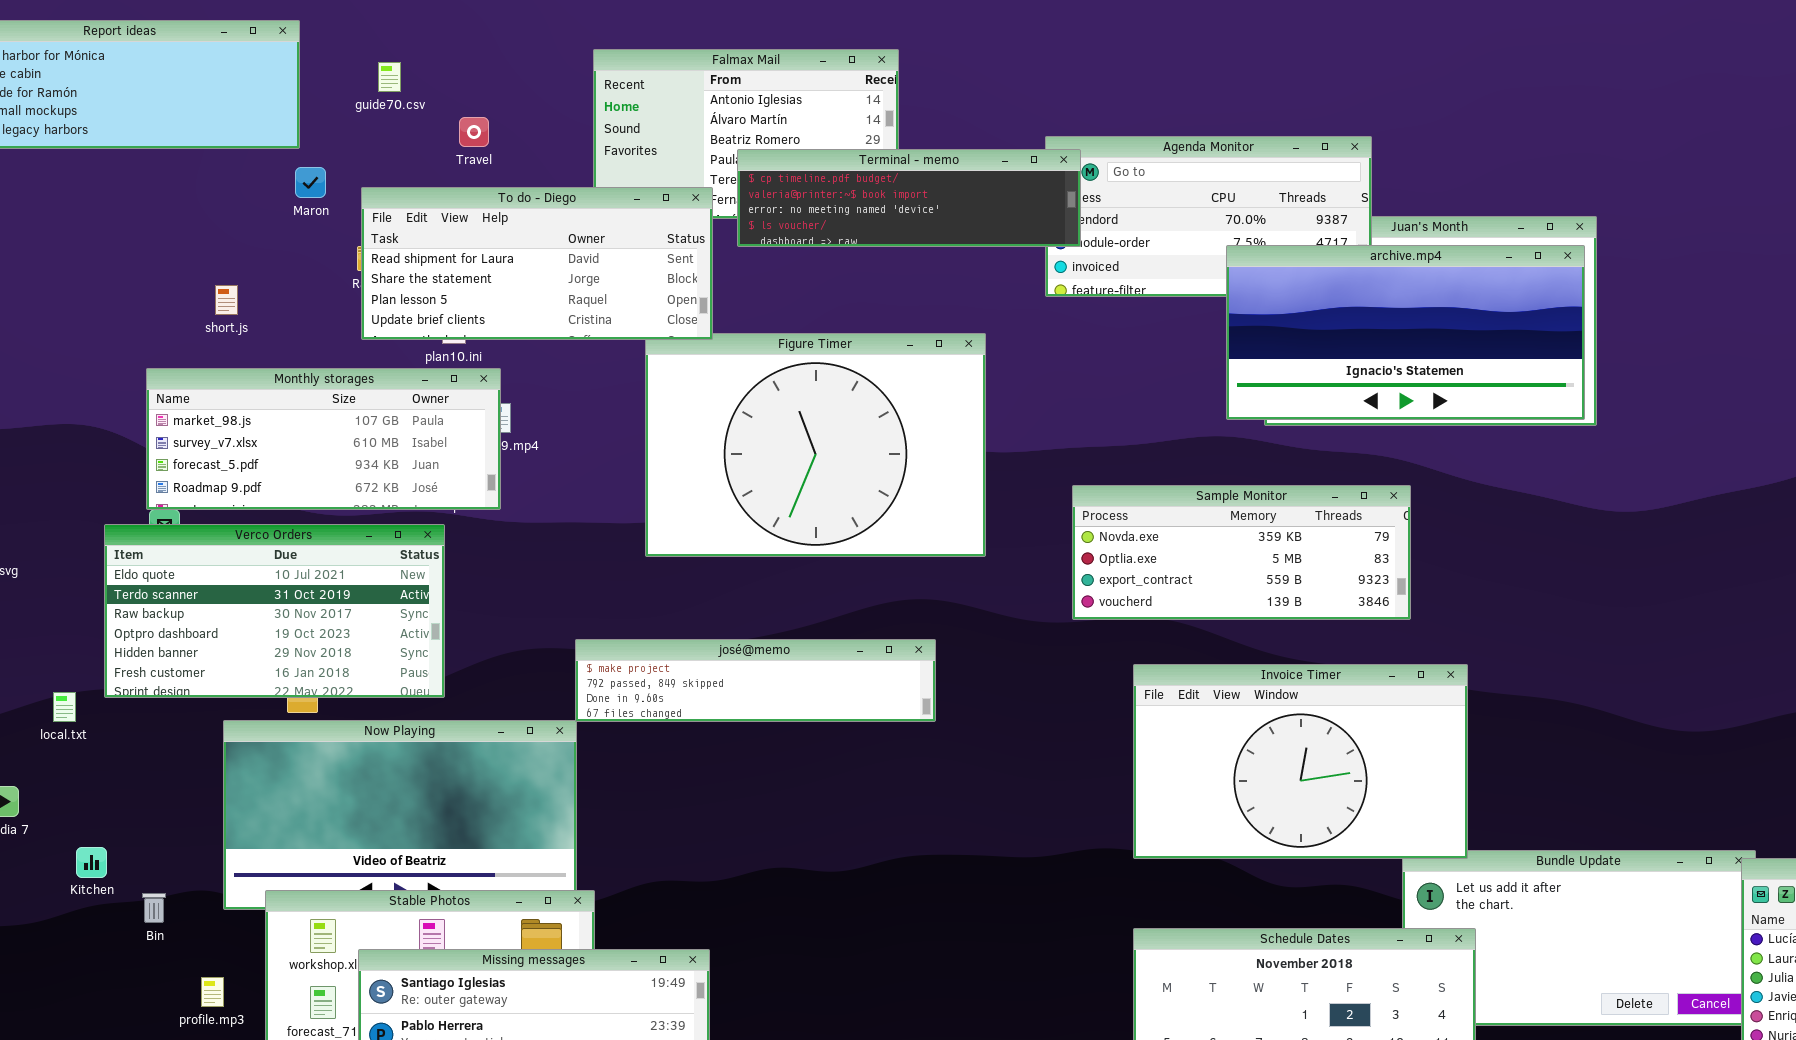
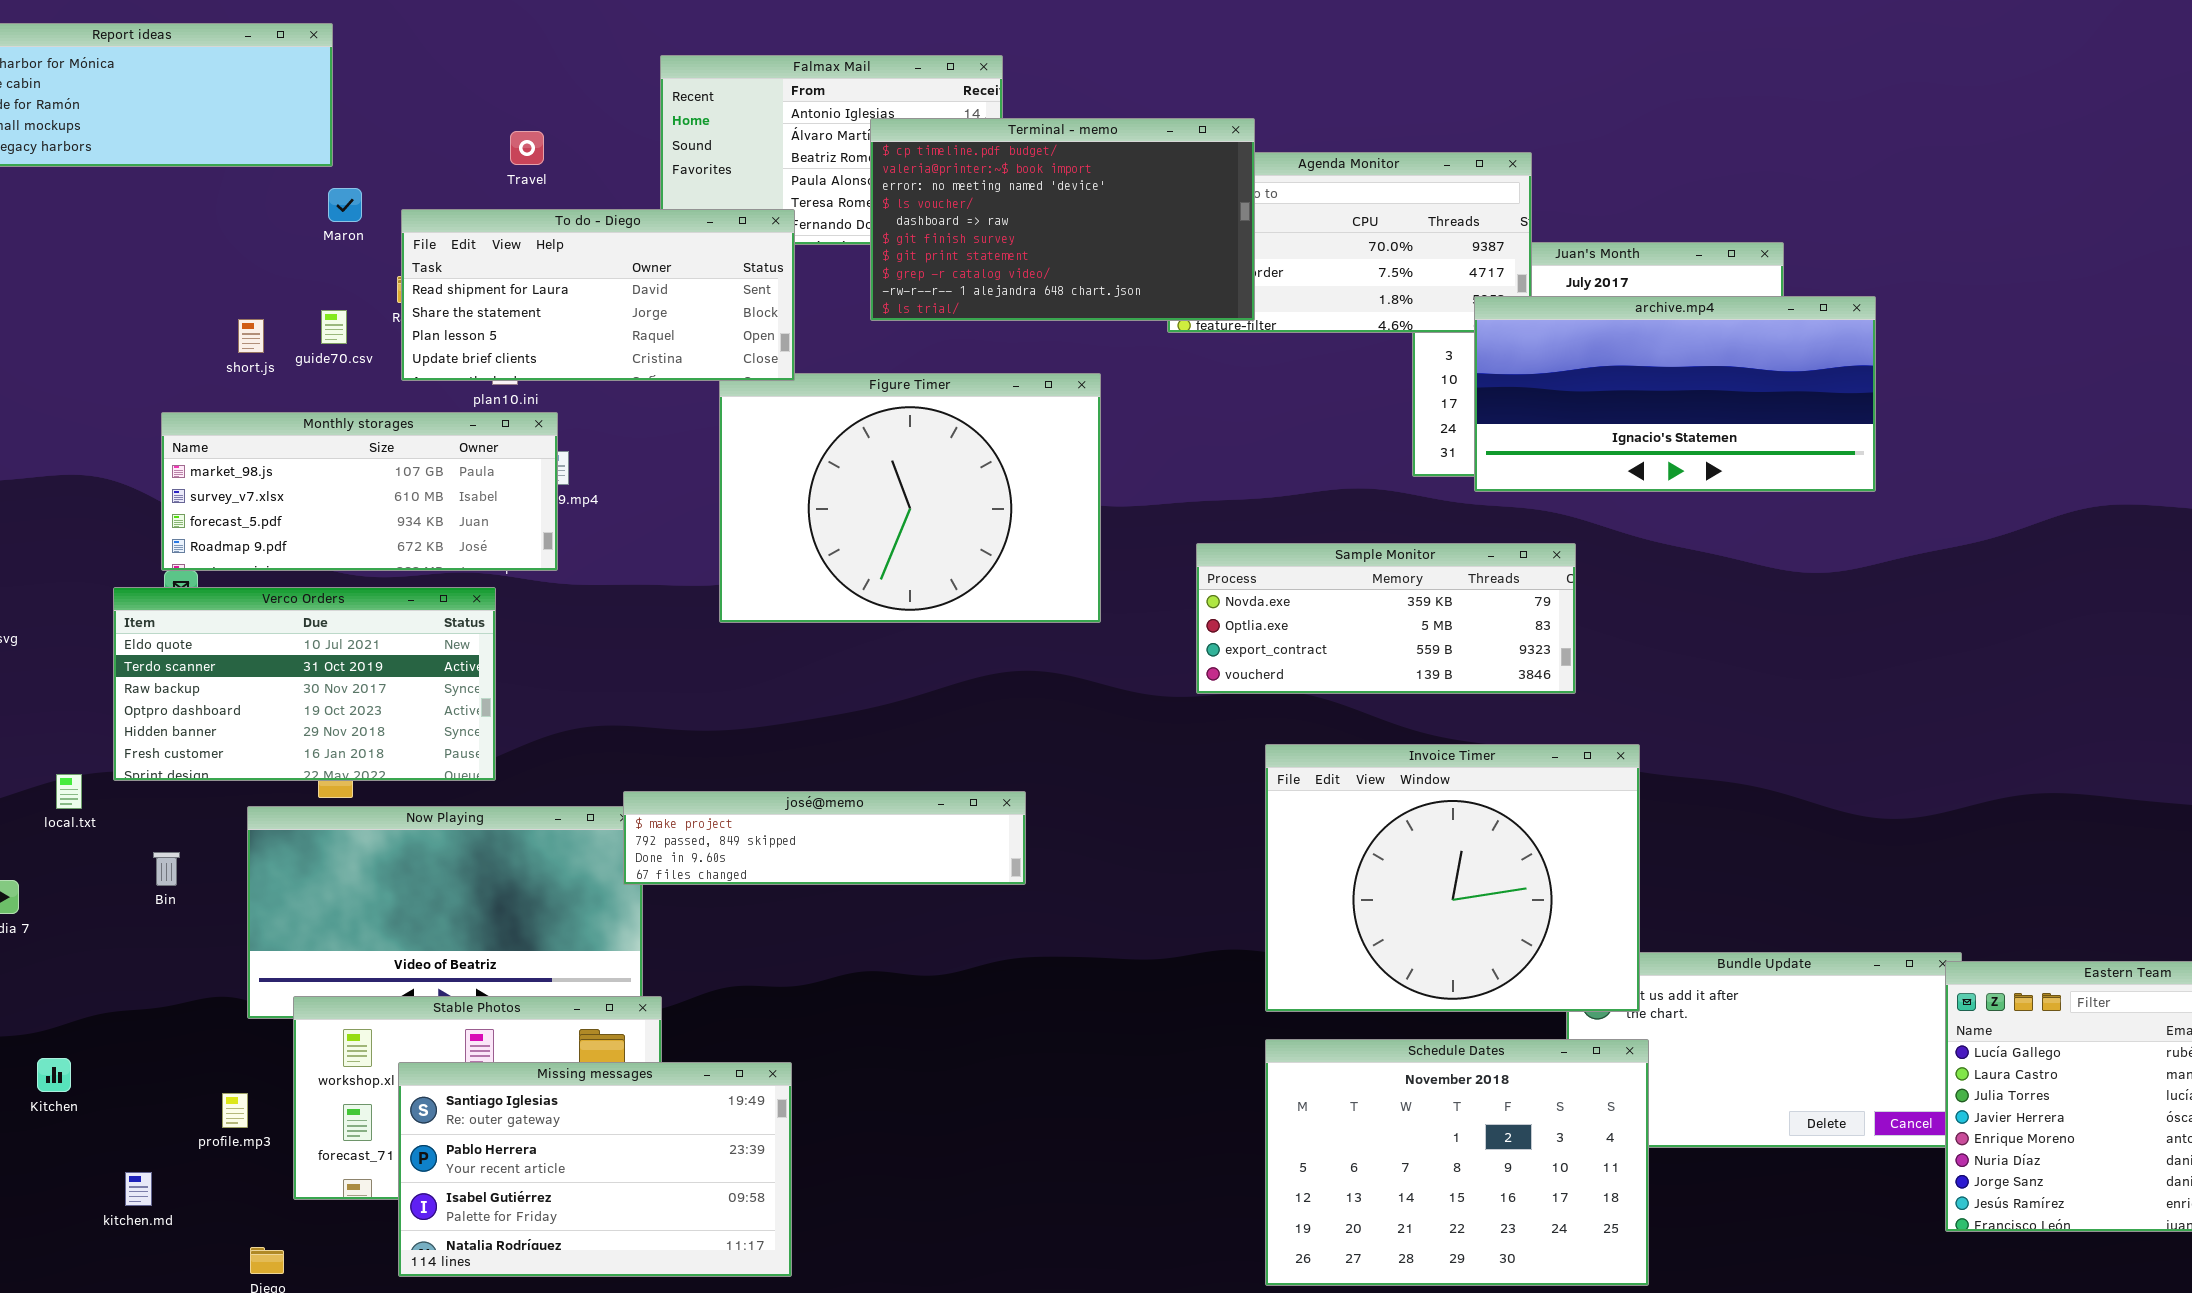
guide70.csv: [378,62,401,92] -> [321,310,347,344], moved
Terminal - memo: [737,149,1081,247] -> [870,118,1255,321], moved, resized
archive.mp4: [1226,245,1585,420] -> [1474,296,1876,492], moved
josé@memo: [575,639,936,722] -> [623,791,1026,885], moved
Invoice Timer: [1133,664,1468,859] -> [1265,744,1640,1012], resized
Kitchen: [76,847,107,878] -> [37,1058,71,1092], moved
Bin: [142,893,166,923] -> [153,852,180,886], moved

